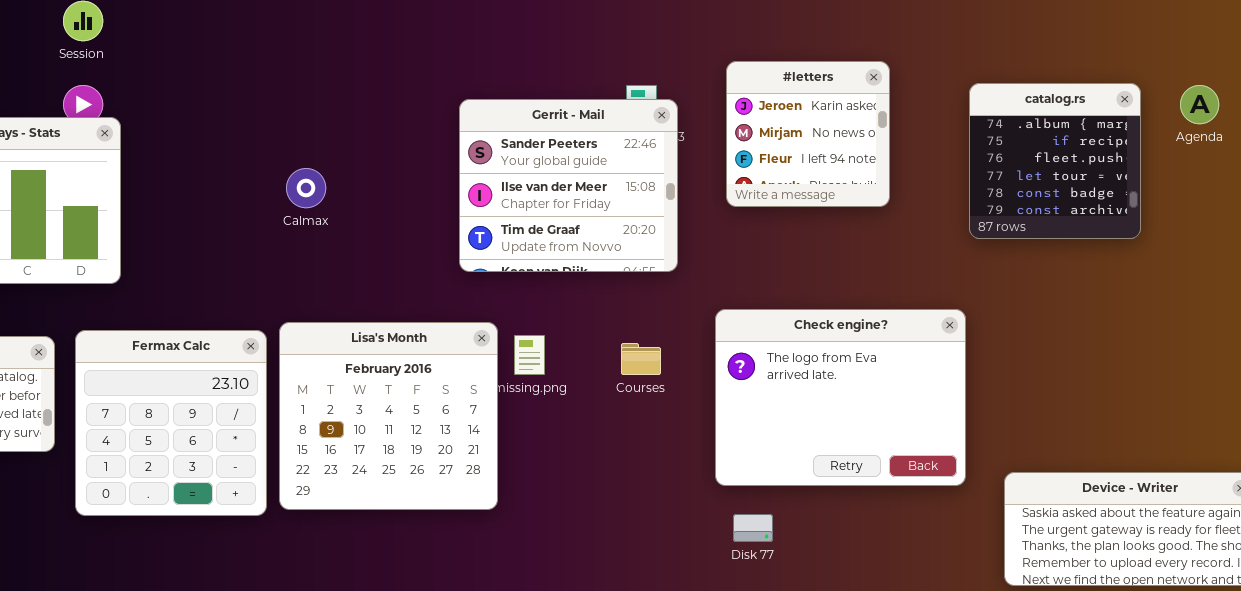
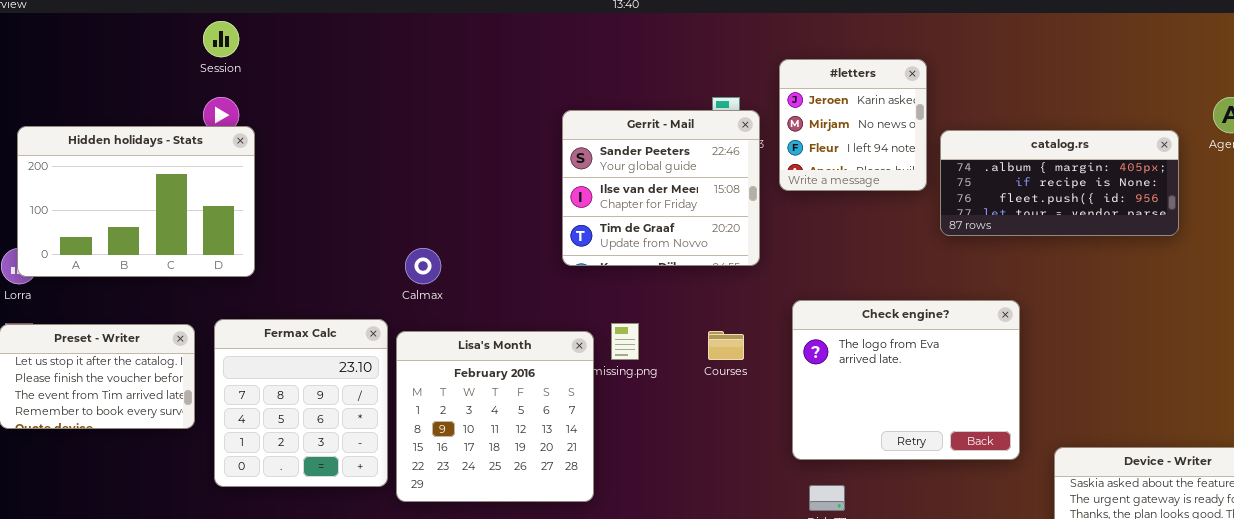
#letters: [726,61,890,207] -> [779,59,927,191], moved
catalog.rs: [969,83,1141,239] -> [940,130,1179,236], resized
Calmax: [286,168,326,208] -> [405,248,441,284], moved
Lisa's Month: [279,322,498,510] -> [396,331,594,502], moved

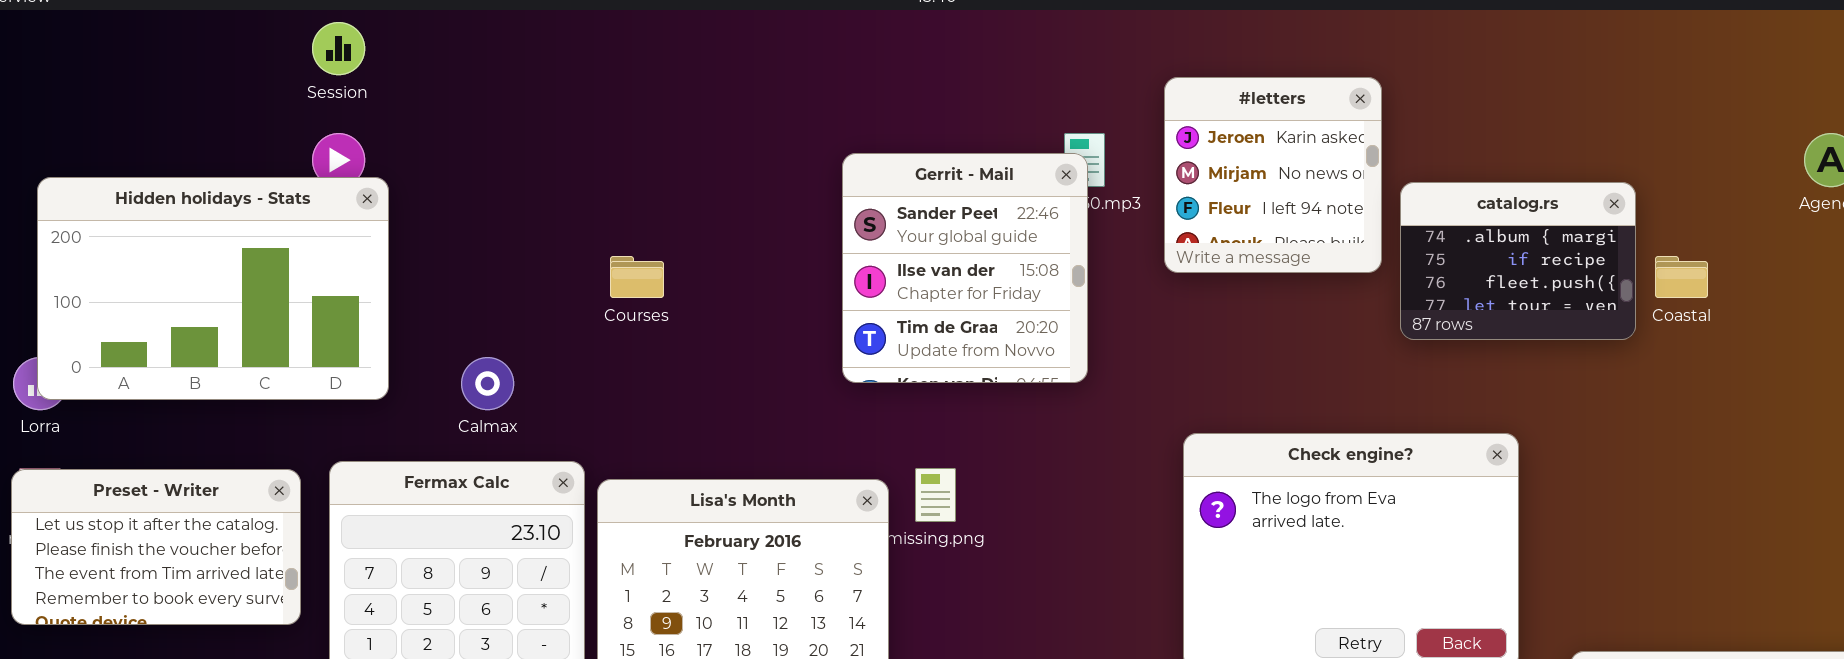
Gerrit - Mail: [562,110,760,266] -> [842,153,1088,383], resized
catalog.rs: [940,130,1179,236] -> [1400,182,1636,340], resized
Calmax: [405,248,441,284] -> [461,357,514,410], moved
Courses: [708,331,744,360] -> [610,256,664,298], moved

